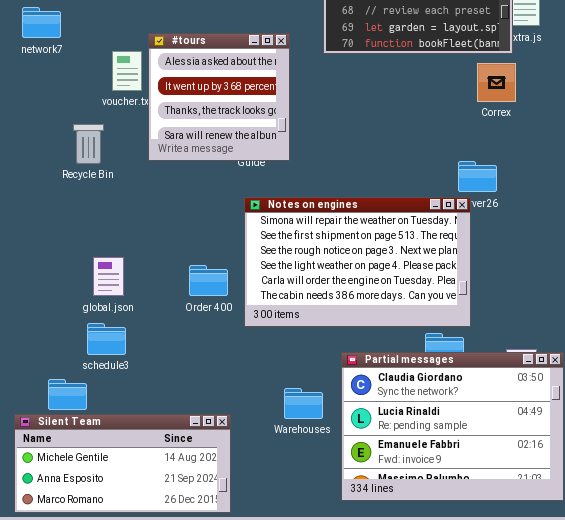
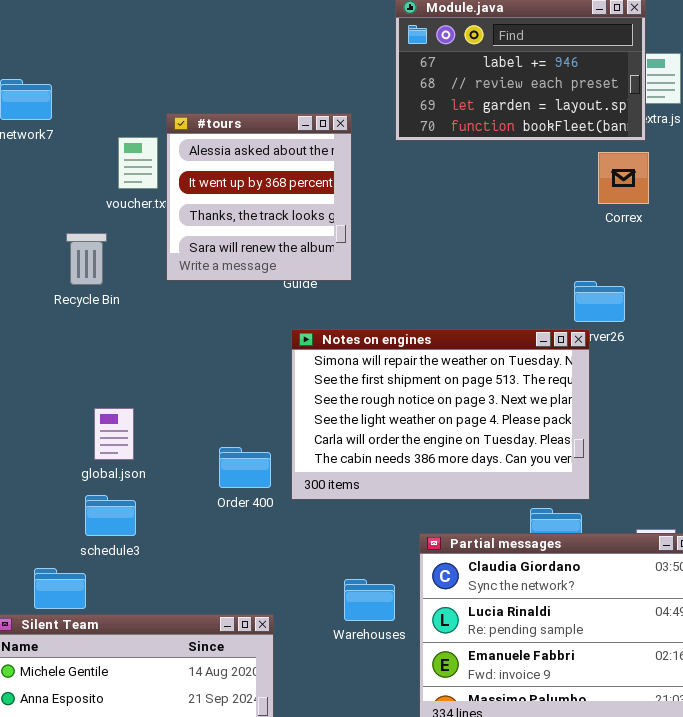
Order 400: [189,265,228,296] -> [219,447,271,488], moved

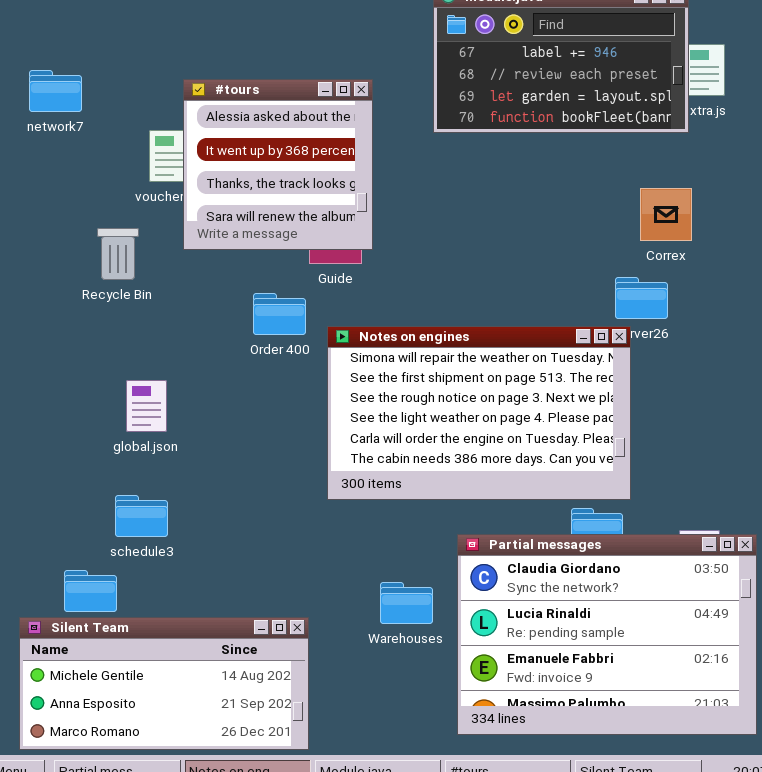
#tours: [166,113,352,281] -> [183,79,373,250], moved
Correx: [598,152,649,204] -> [640,188,692,241], moved
global.json: [94,408,134,460] -> [126,380,167,432], moved
Order 400: [219,447,271,488] -> [253,293,306,335], moved

